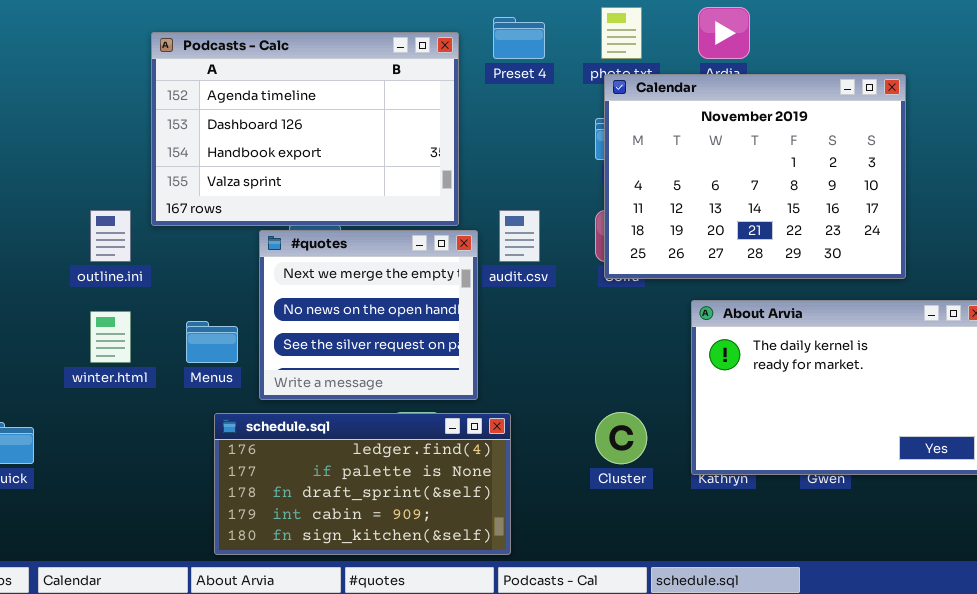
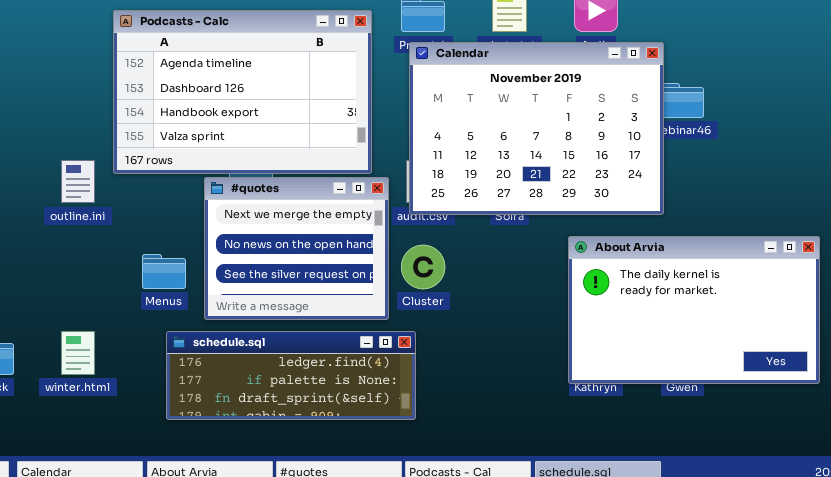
Calendar: [604,74,906,279] -> [409,42,664,215], moved
winter.html: [90,311,131,363] -> [61,331,95,375], moved
Cluster: [595,412,647,464] -> [401,245,445,289], moved
schedule.sql: [214,413,511,555] -> [166,331,416,420], resized

